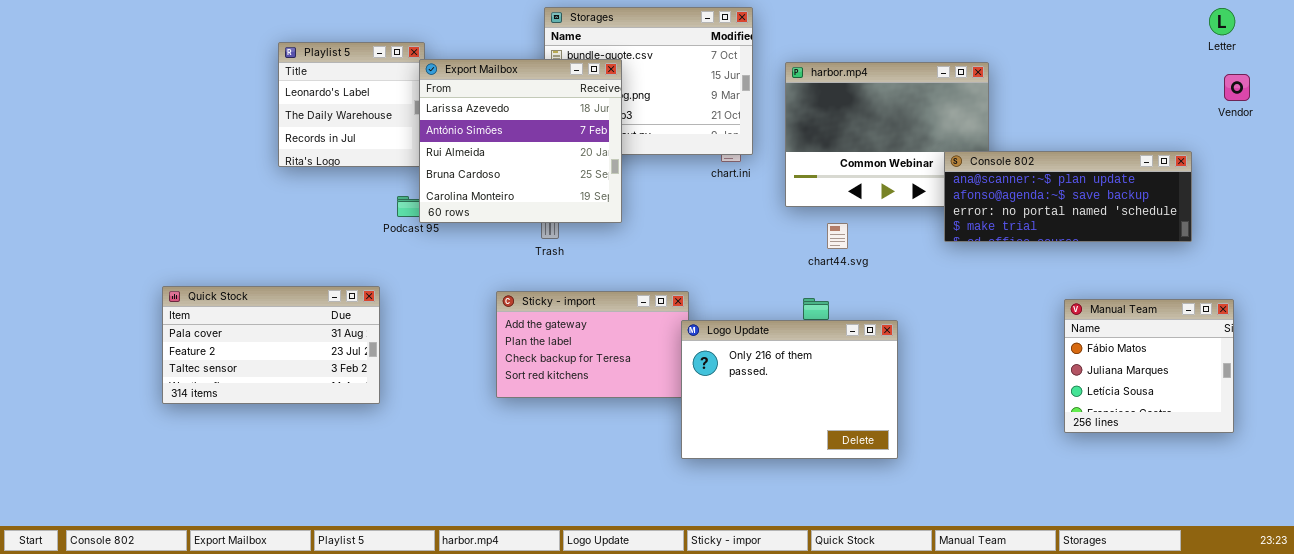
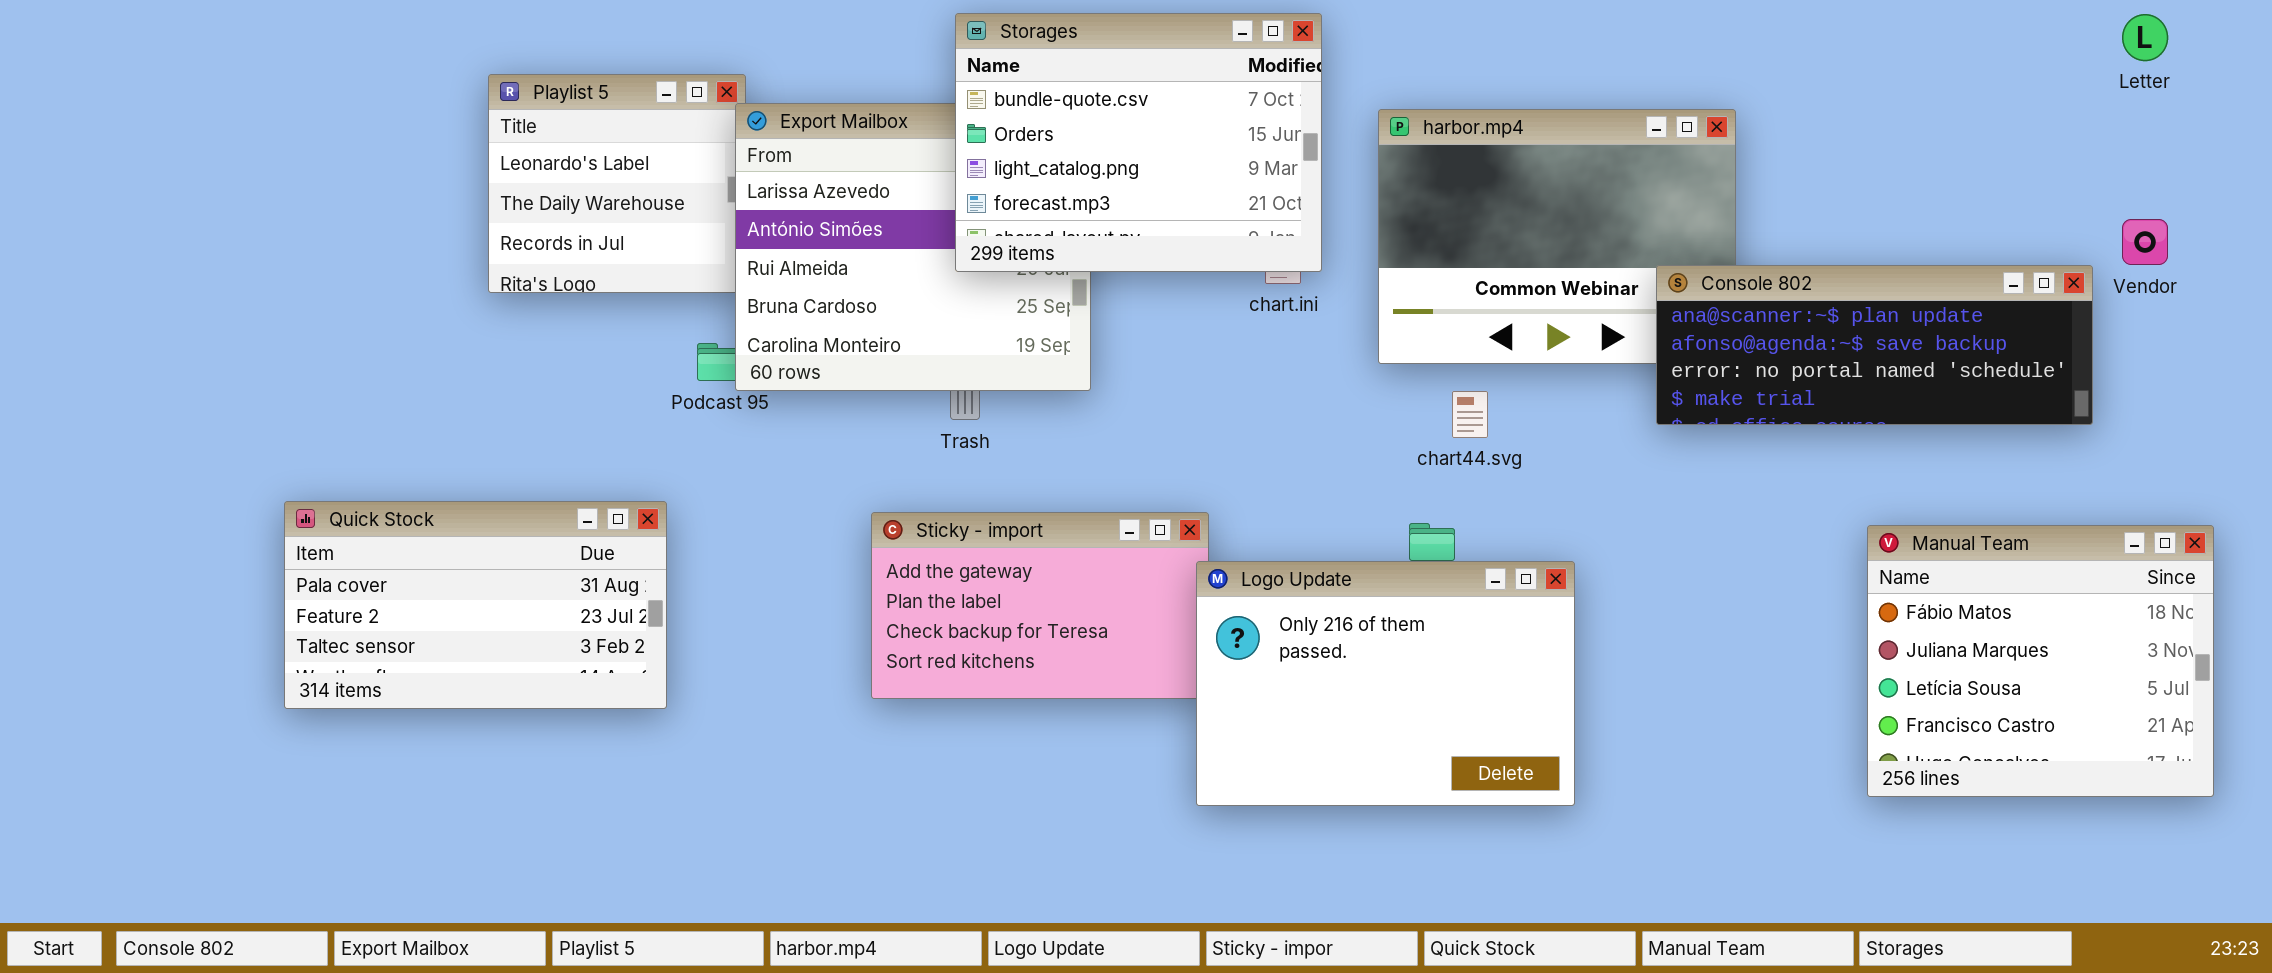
Storages: [544,7,753,155] -> [955,13,1322,272], raised
Vendor: [1224,74,1250,101] -> [2122,219,2168,265], moved
Manual Team: [1064,299,1234,433] -> [1867,525,2214,797], resized

